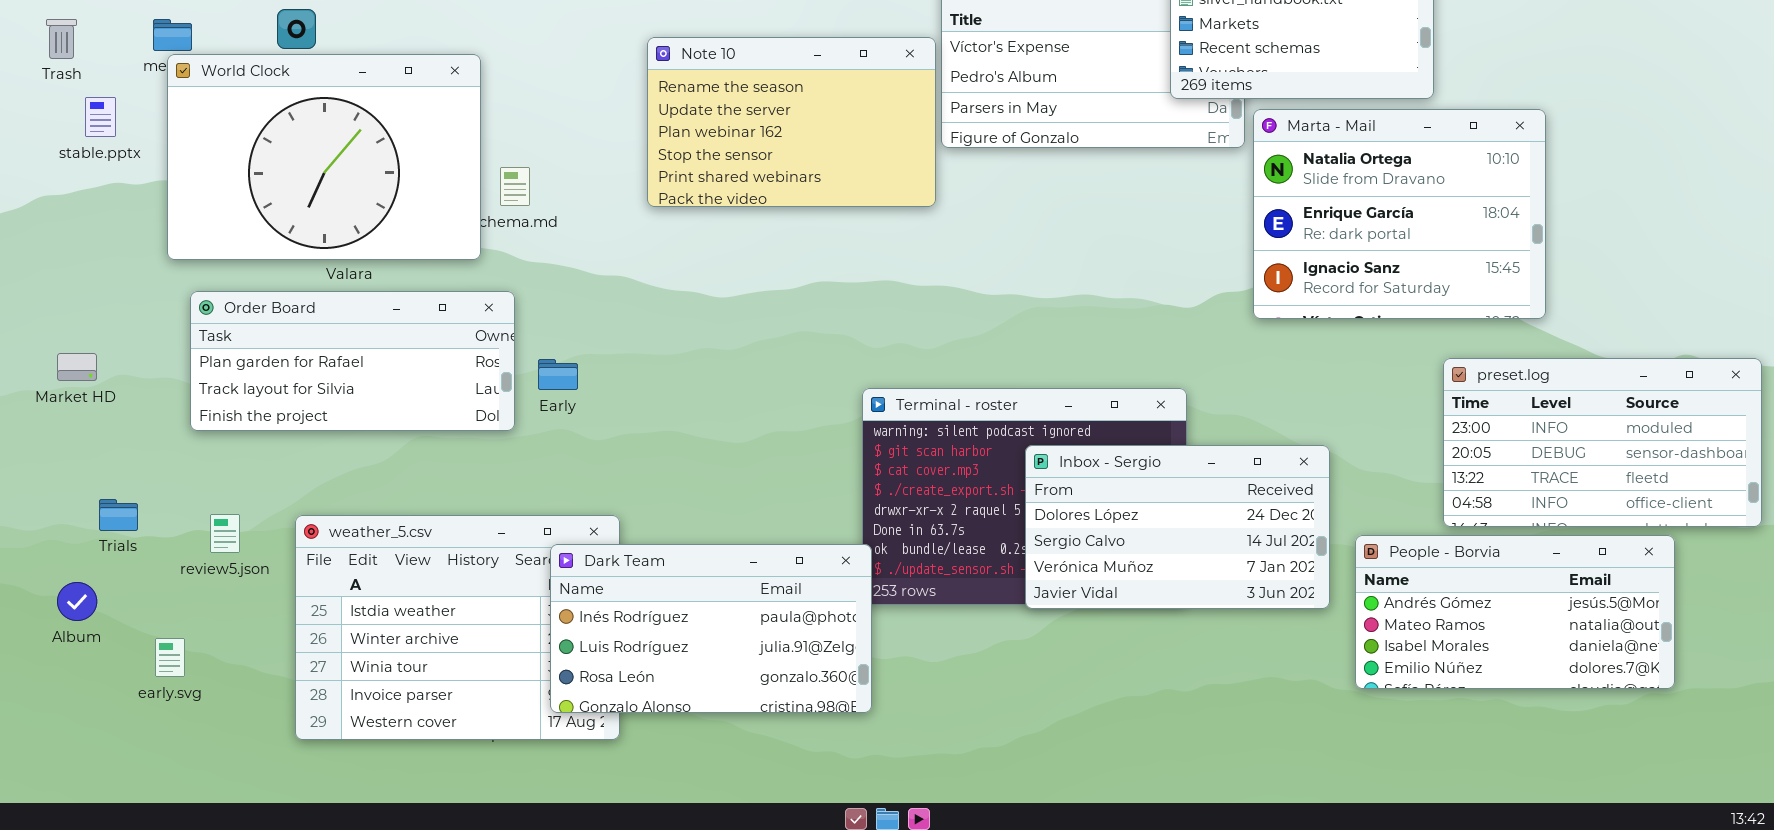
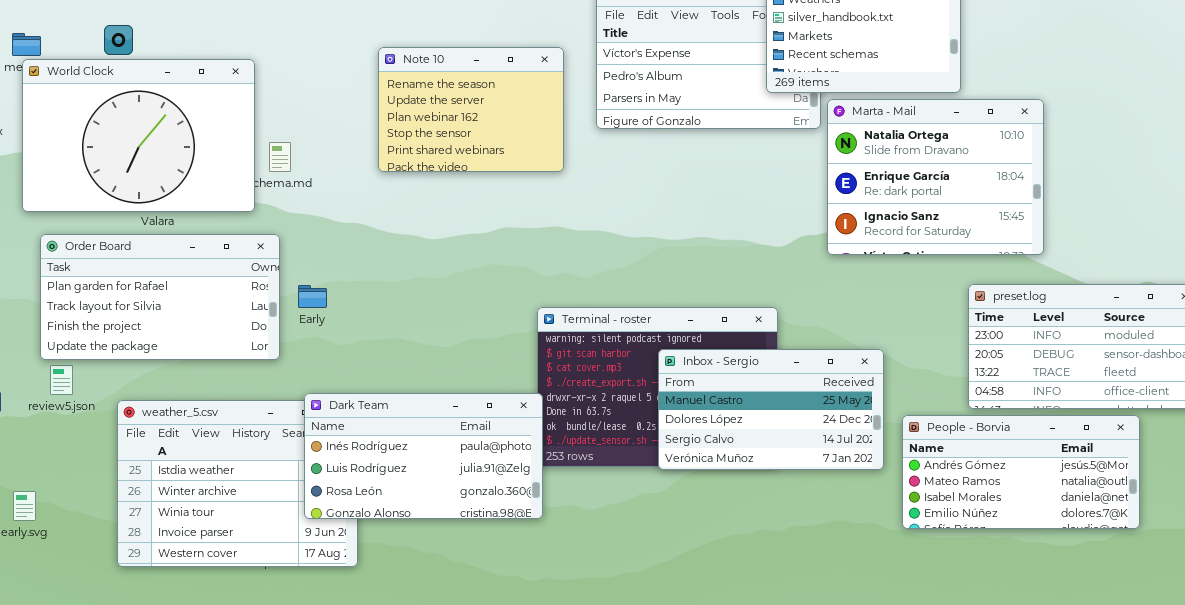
Note 10: [647,37,936,207] -> [378,47,564,172], resized
Order Board: [190,291,515,431] -> [40,234,280,360], resized
Inbox - Sergio: [1025,445,1330,609] -> [658,349,884,470], scrolled up 1 row
review5.json: [210,514,240,553] -> [50,365,73,395], moved
Dark Team: [550,544,872,713] -> [304,393,543,519], moved

